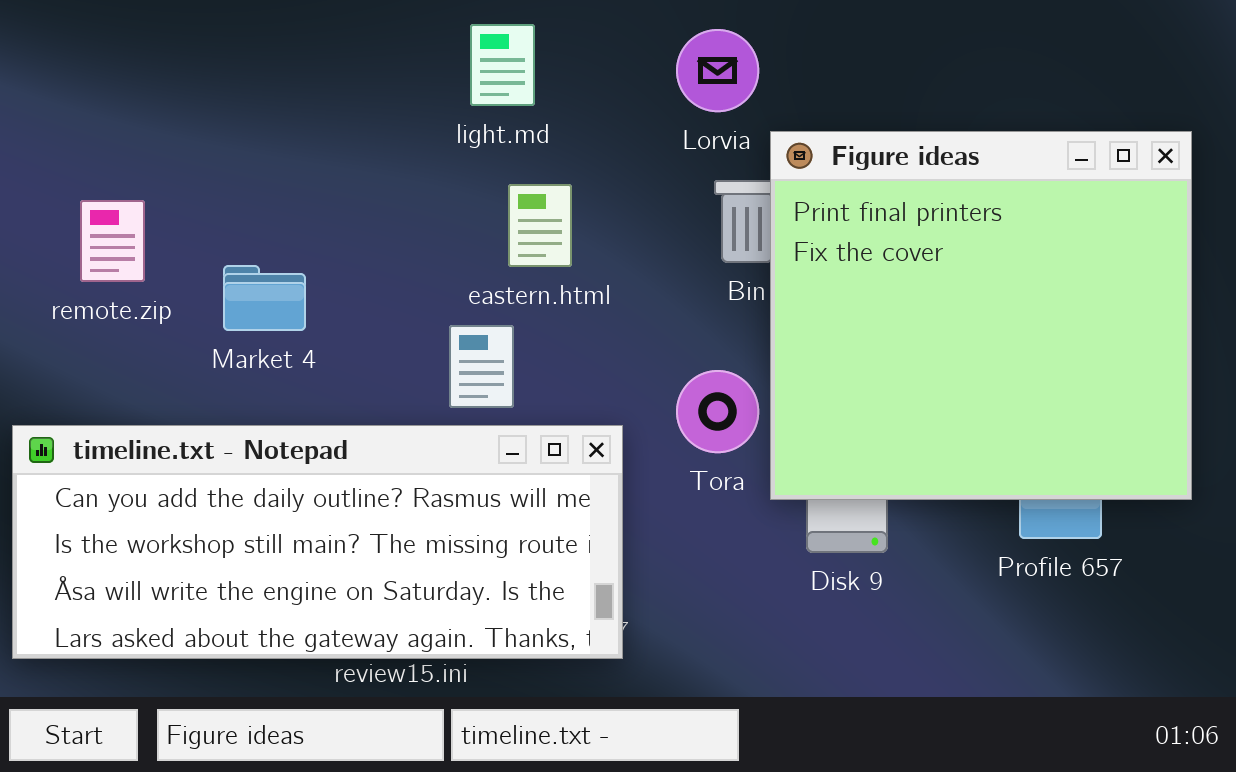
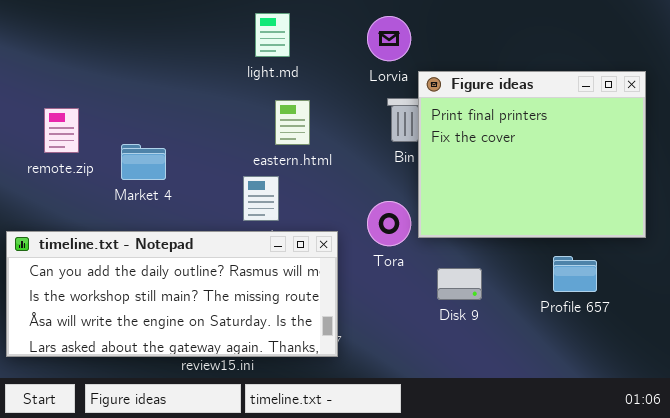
Figure ideas: [770,131,1192,500] -> [418,71,646,238], resized

